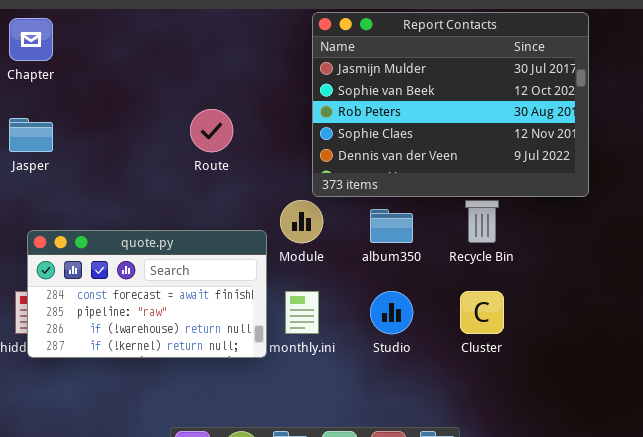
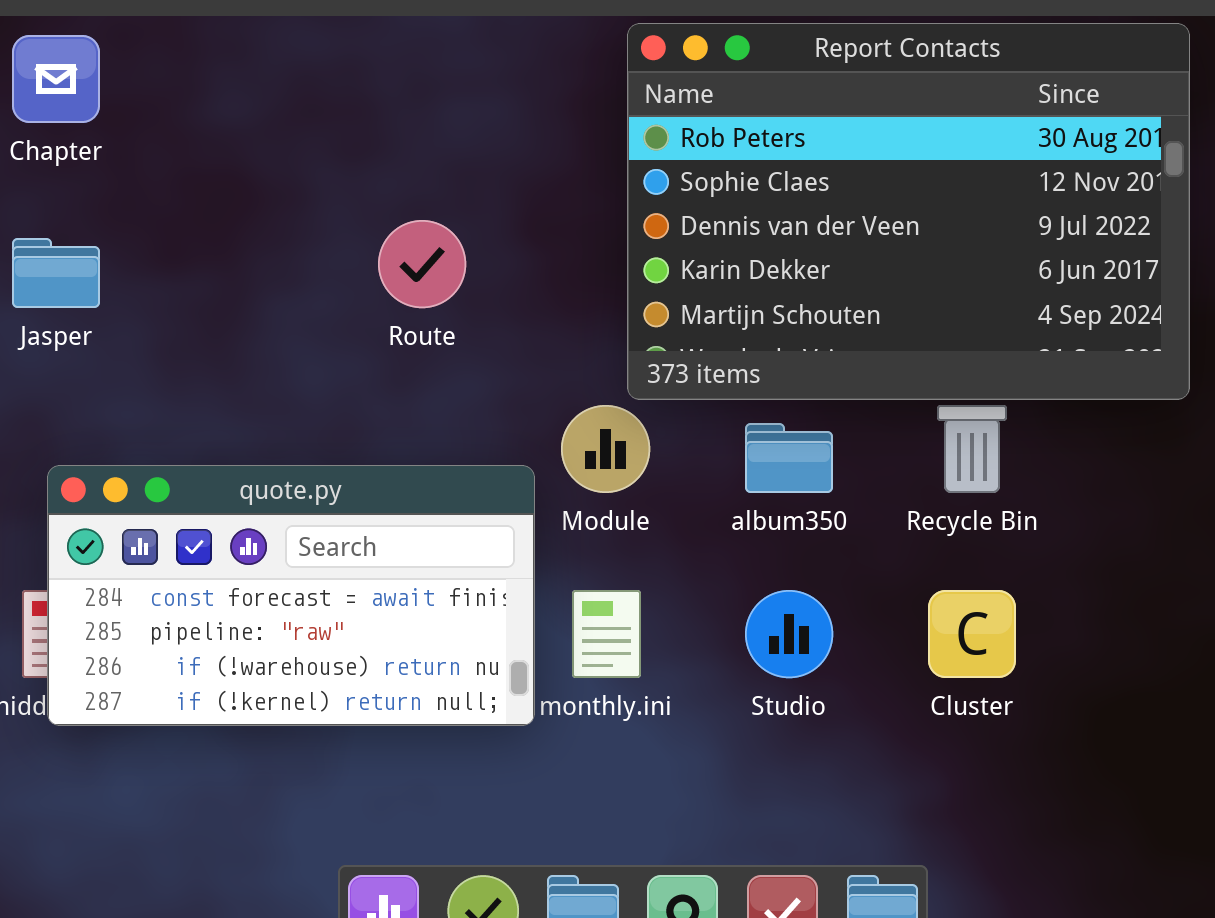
Report Contacts: [312,12,589,197] -> [627,23,1190,400], scrolled down 2 rows

